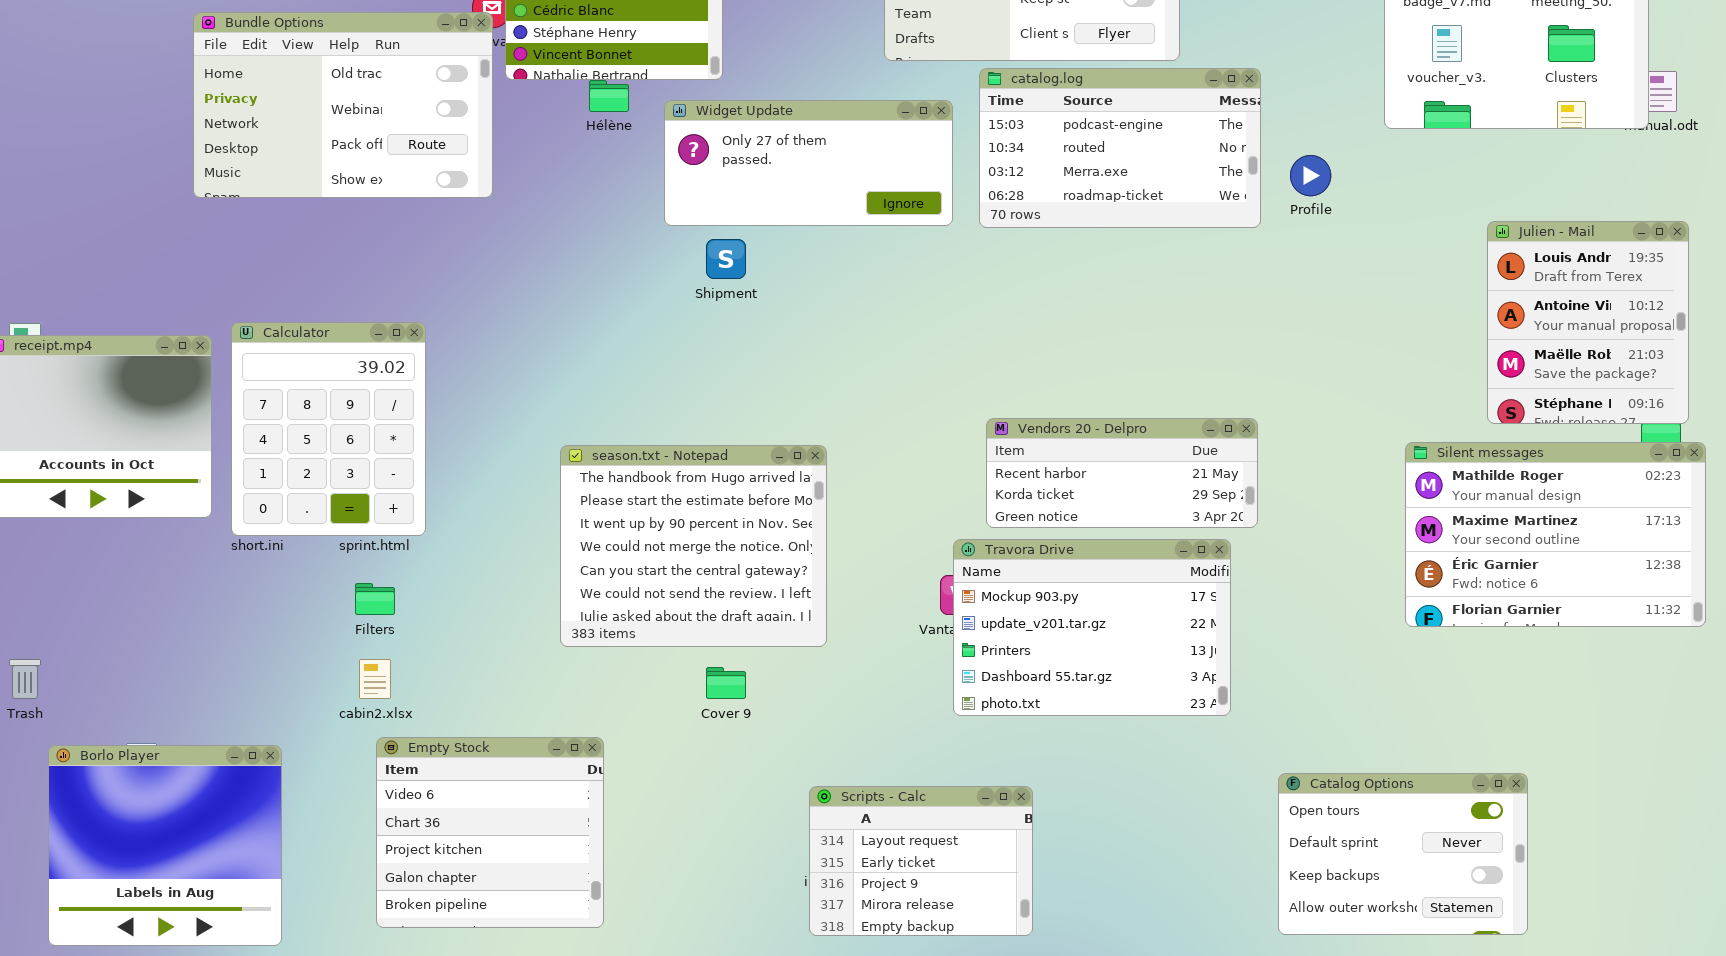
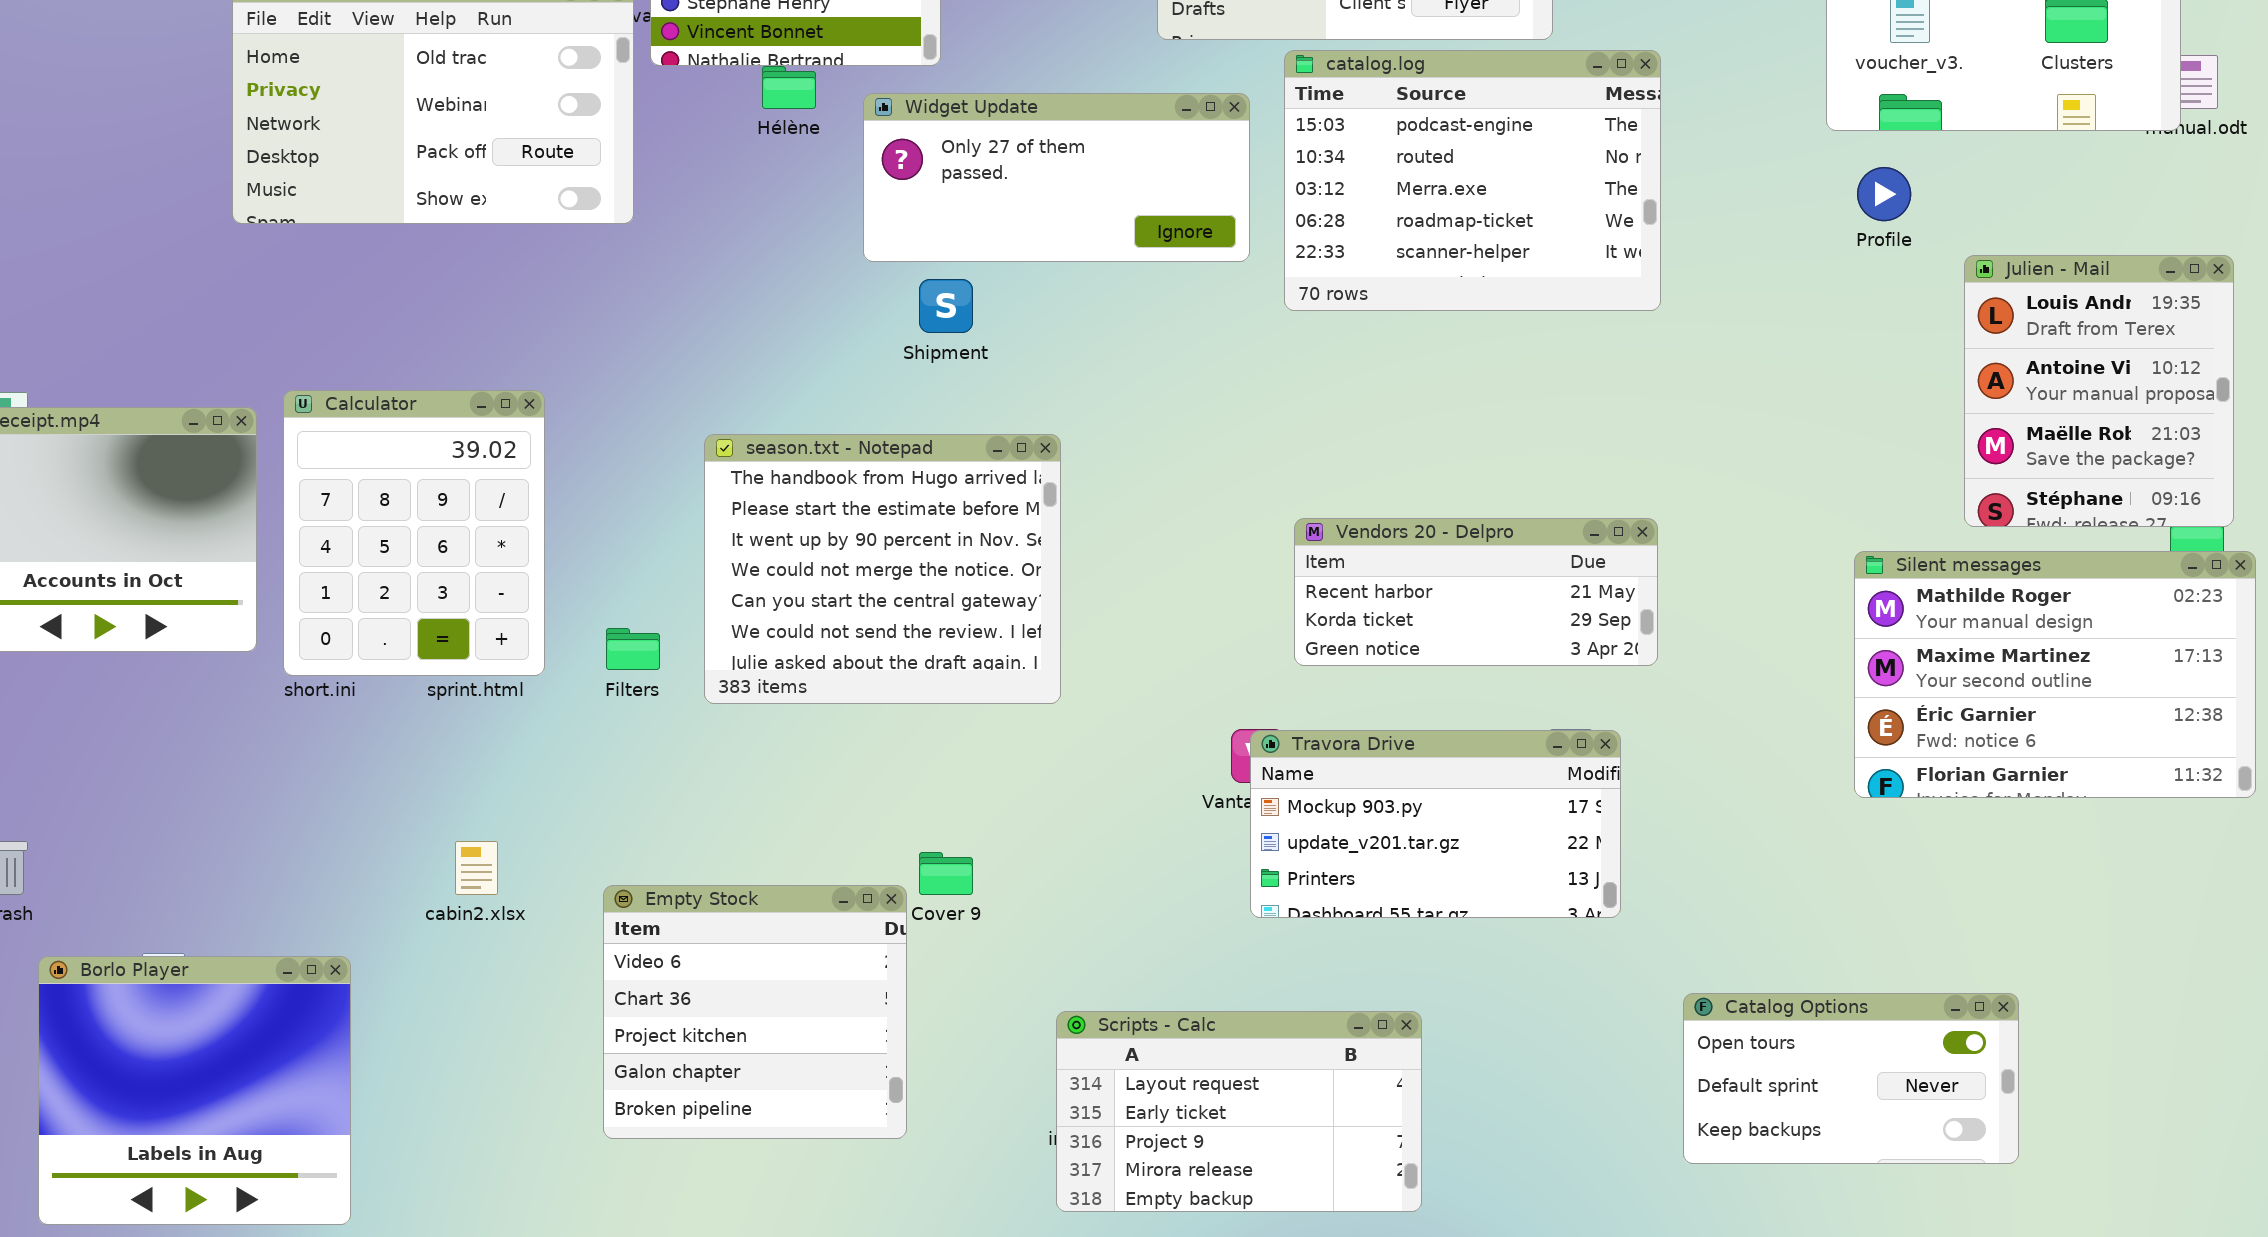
catalog.log: [979,68,1261,228] -> [1284,50,1661,311], resized
Profile: [1290,155,1331,196] -> [1857,167,1911,221], moved
season.txt - Notepad: [560,445,827,647] -> [704,434,1061,704], moved
Travora Drive: [953,539,1231,716] -> [1250,730,1621,918], resized
Filters: [355,583,395,615] -> [606,628,660,670], moved
Empty Stock: [376,737,604,928] -> [603,885,907,1139], moved
Catalog Options: [1278,773,1528,935] -> [1683,993,2019,1164], resized
Scripts - Calc: [809,786,1033,936] -> [1056,1011,1422,1212], resized

